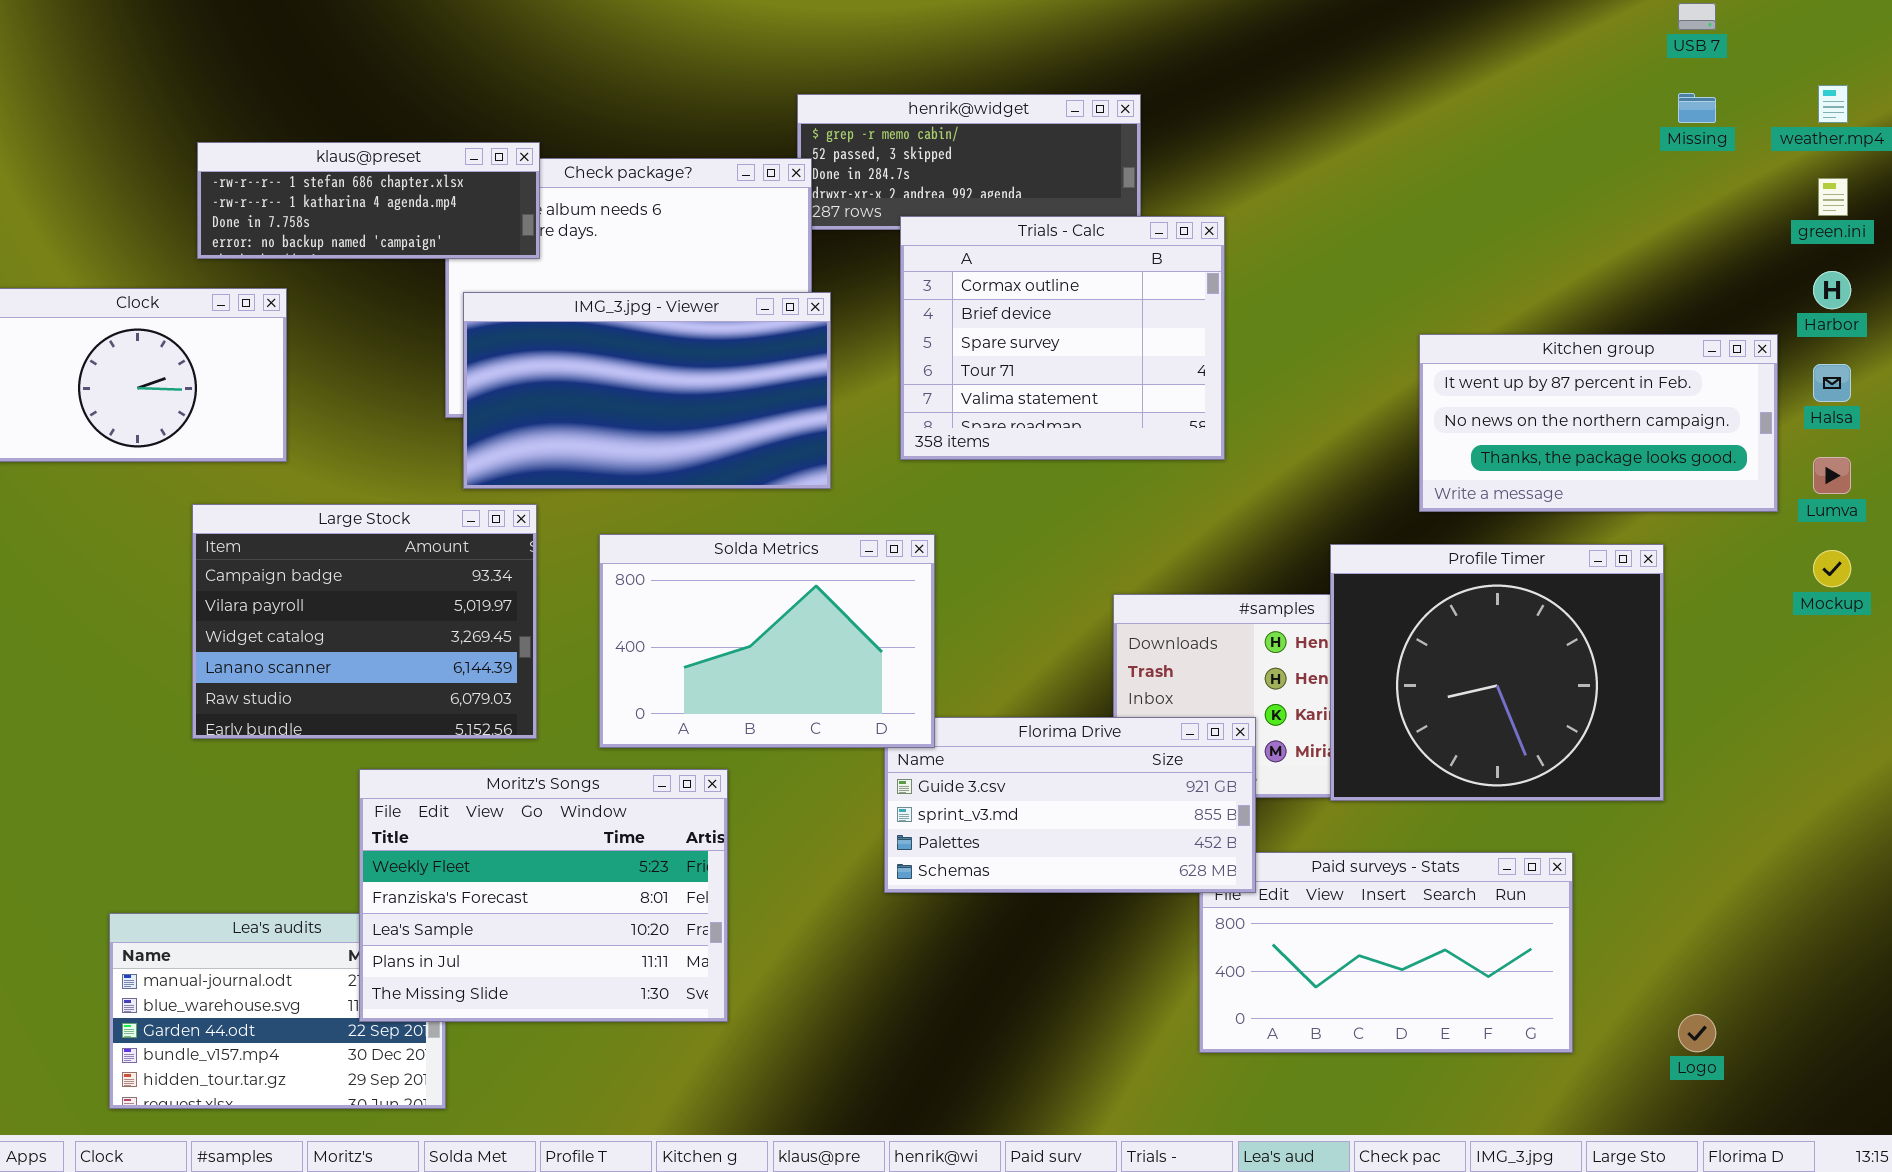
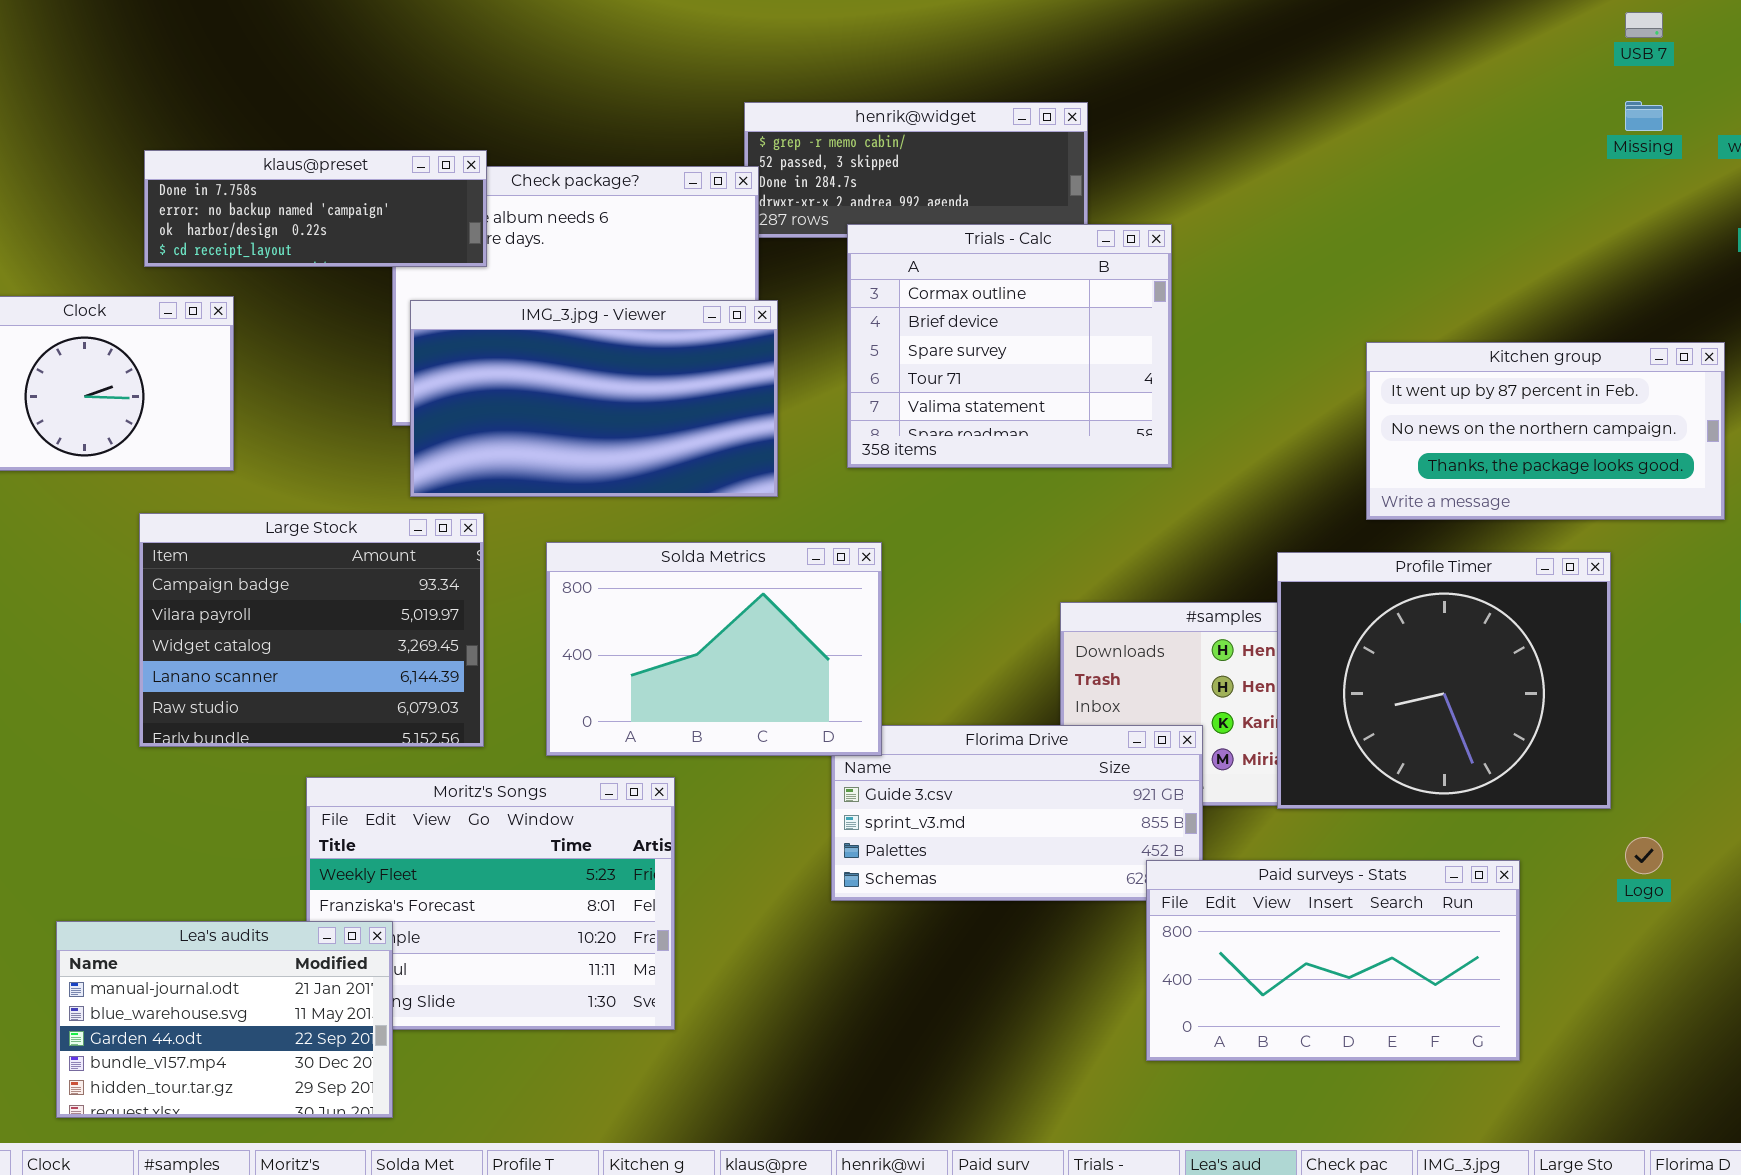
klaus@preset: [197,142,540,259] -> [144,150,487,267], scrolled down 2 rows
Paid surveys - Stats: [1199,852,1573,1053] -> [1146,860,1520,1061], raised
Lea's audits: [109,913,446,1109] -> [56,921,393,1118], raised
Logo: [1678,1014,1716,1052] -> [1625,837,1663,874], moved

